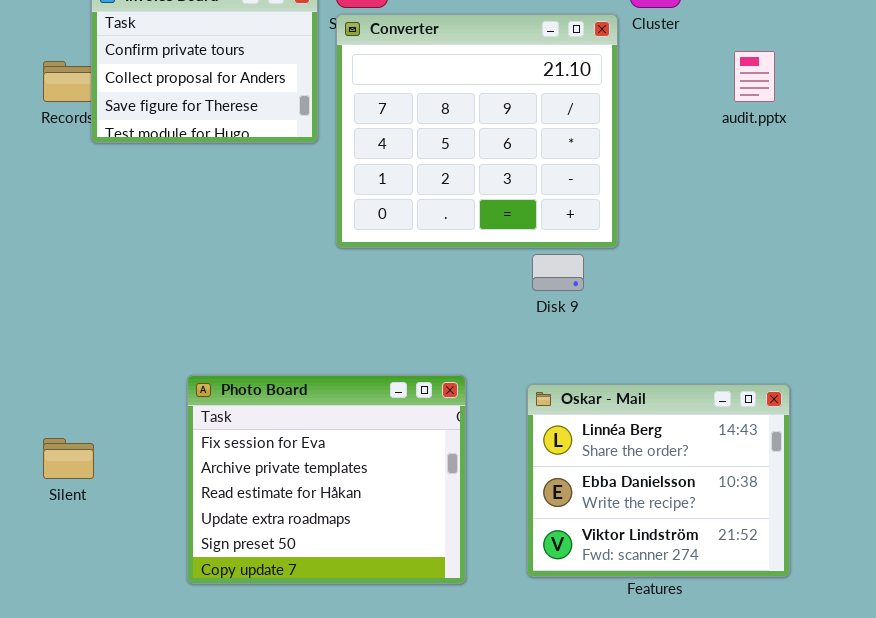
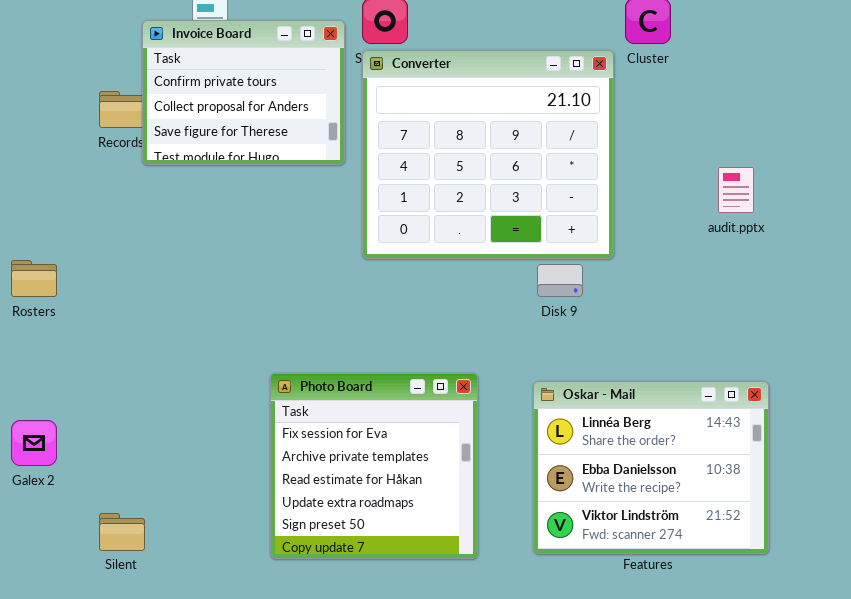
audit.pptx: [734,51,775,102] -> [718,167,754,213], moved
Photo Board: [187,375,466,584] -> [270,373,478,559], resized
Silent: [43,438,94,479] -> [99,513,145,551], moved

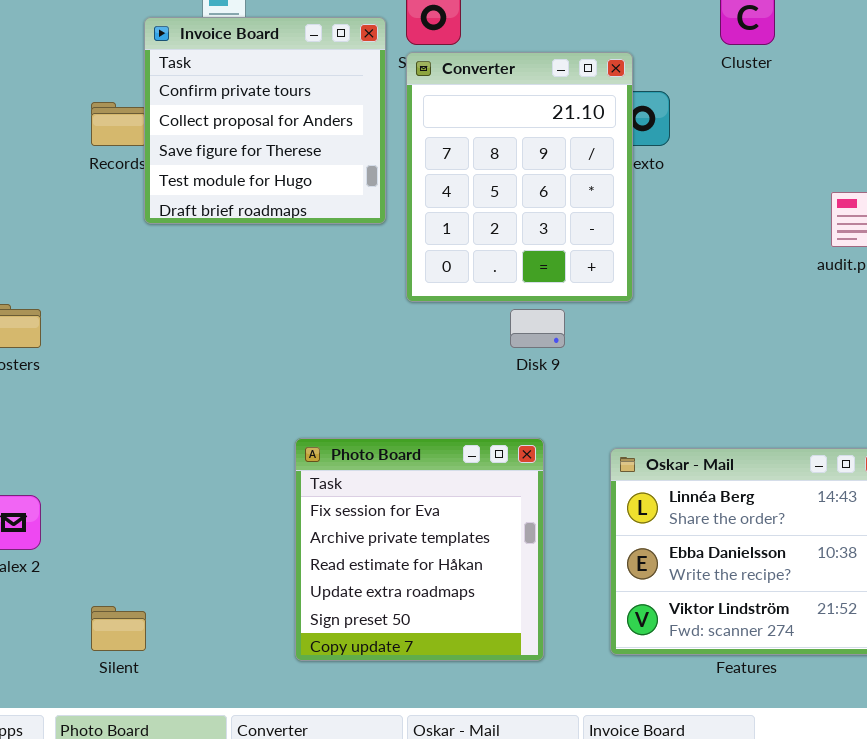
Invoice Board: [142,20,345,165] -> [144,17,386,224], resized
Converter: [362,50,614,259] -> [406,52,633,302], resized
Disk 9: [537,264,583,297] -> [510,309,565,348], moved

